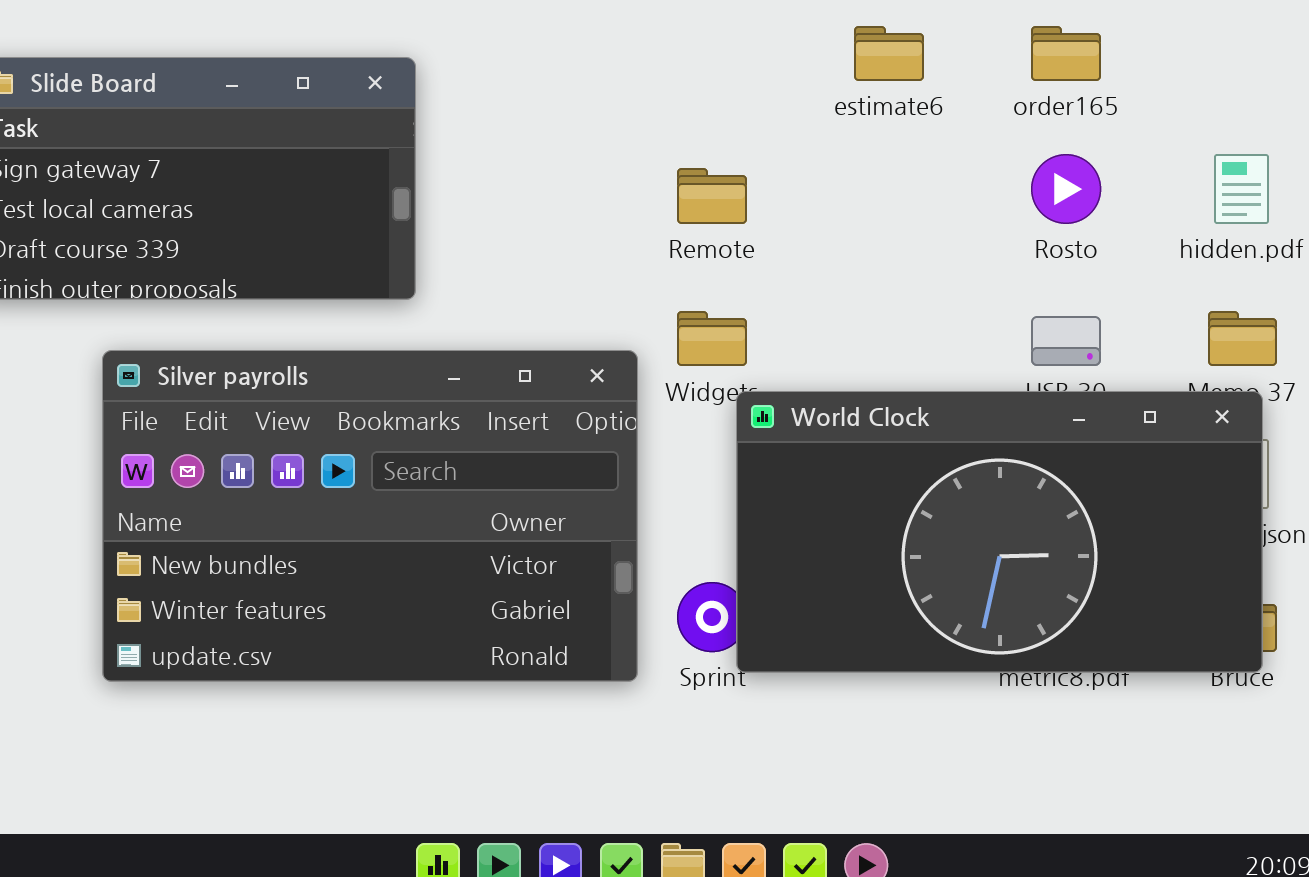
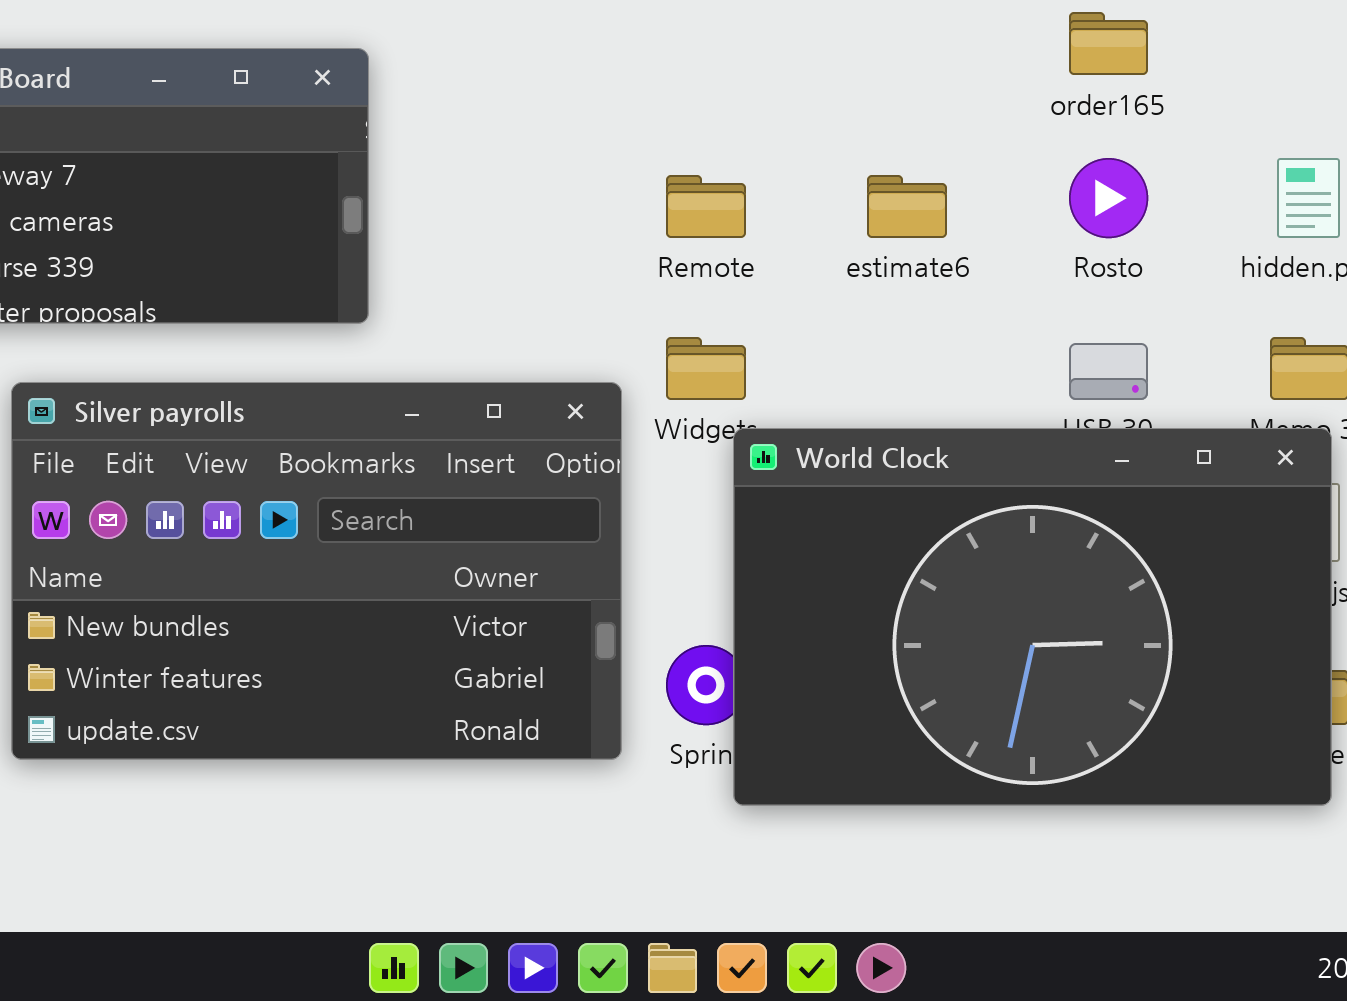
estimate6: [854,26,924,81] -> [867,175,947,238], moved
World Clock: [736,391,1263,673] -> [733,428,1332,806], resized

